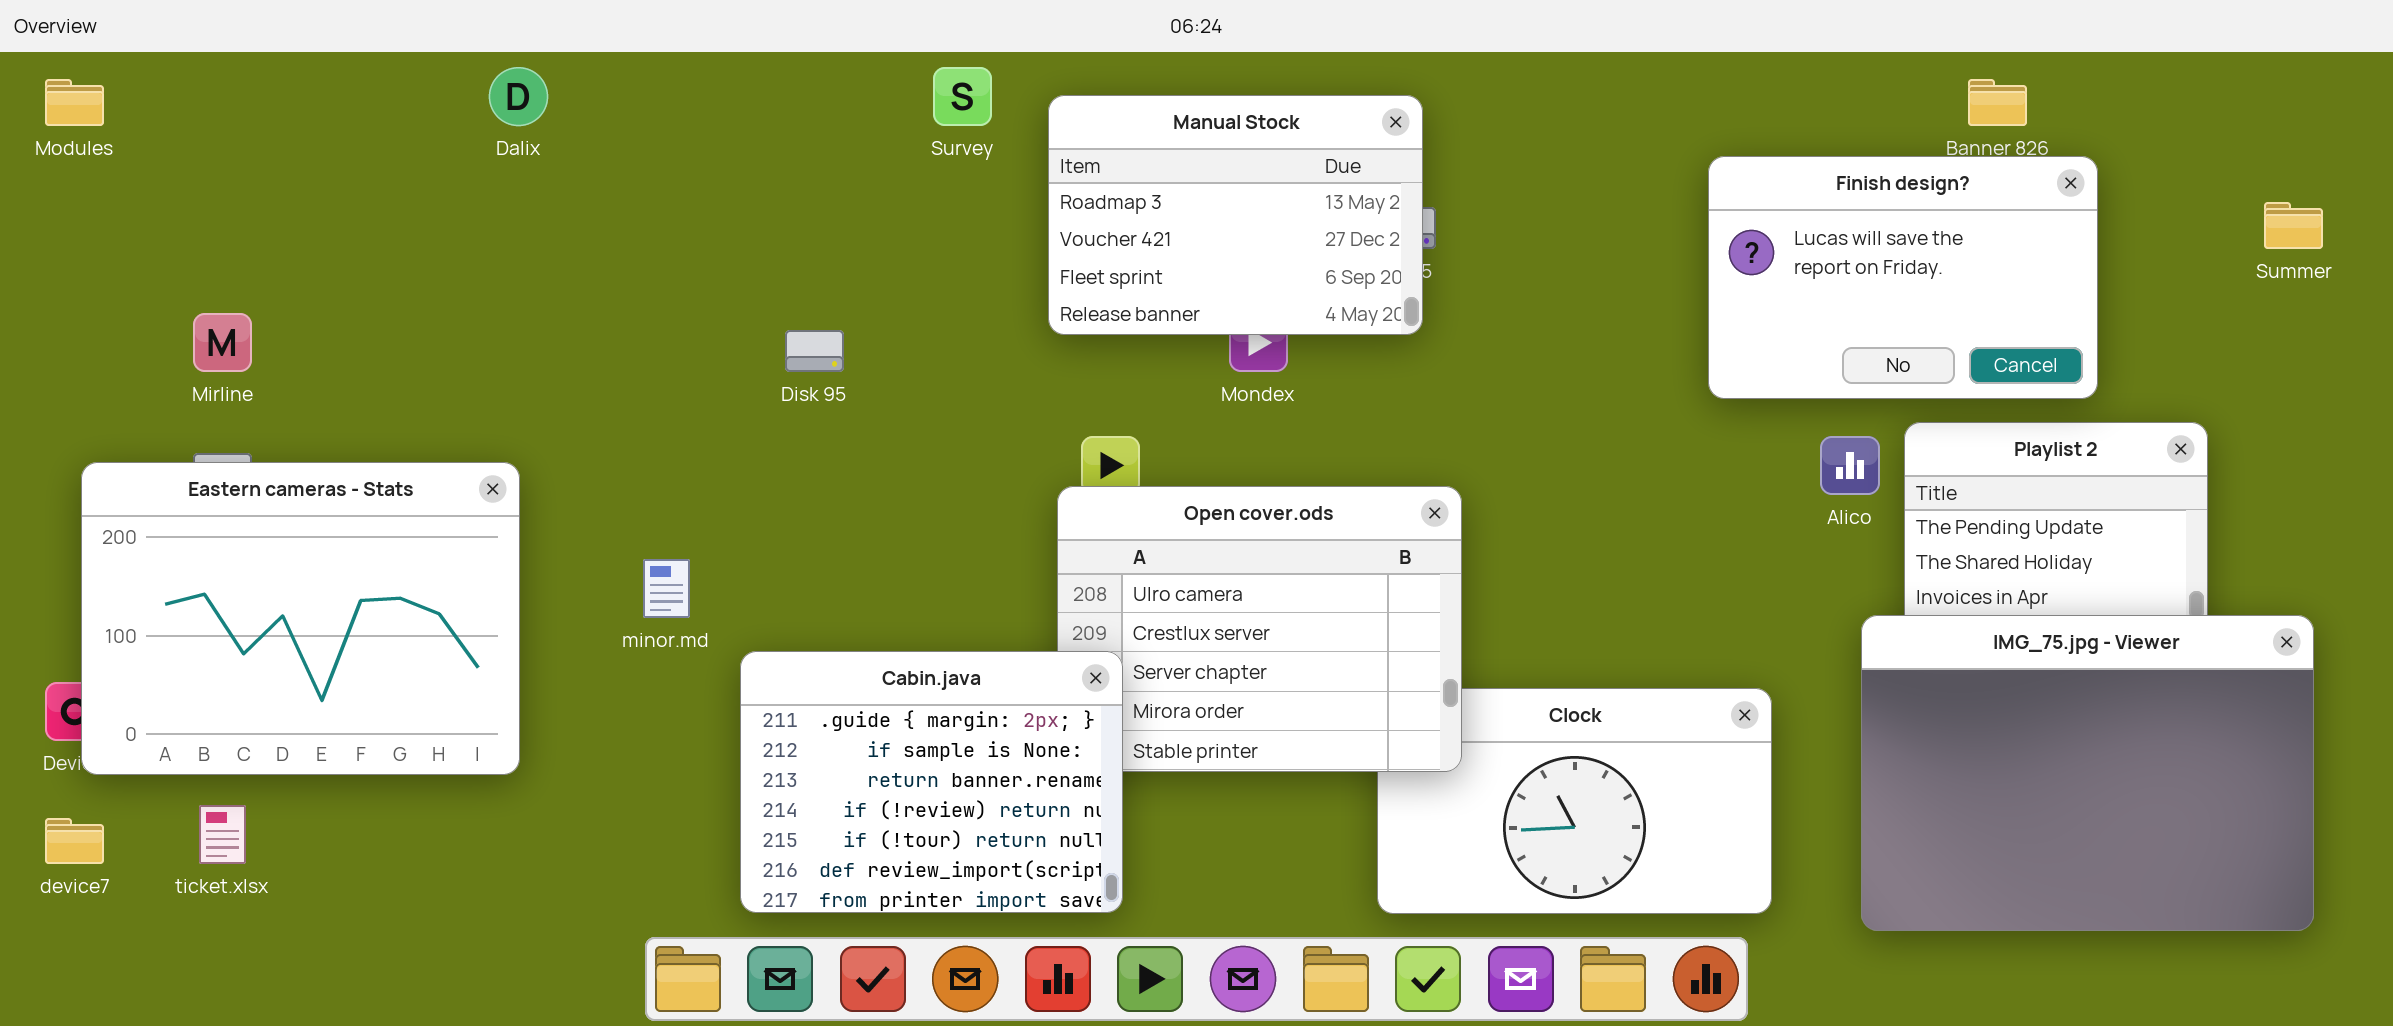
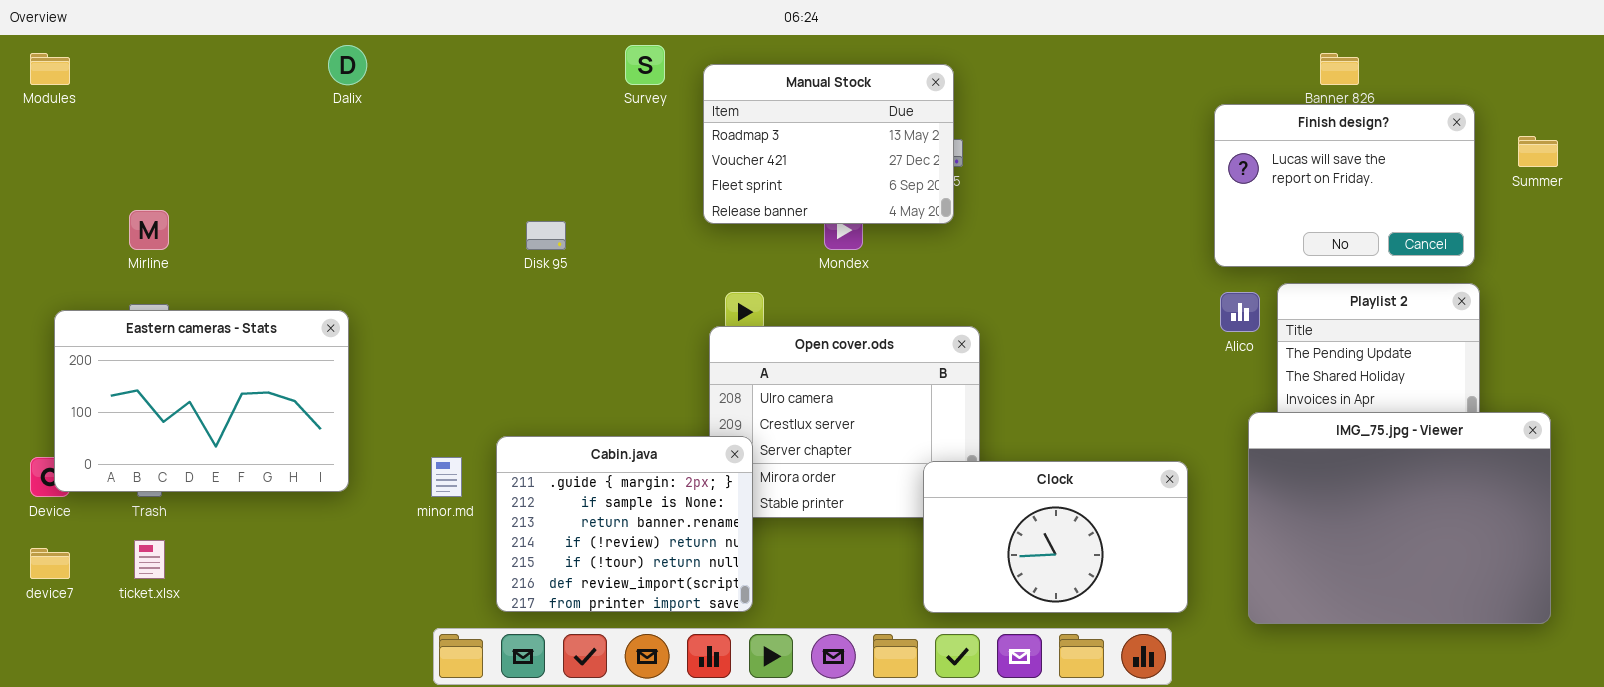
Finish design?: [1708,156,2098,399] -> [1214,104,1475,267], moved
Eastern cameras - Stats: [81,462,520,775] -> [54,310,349,492], resized
minor.md: [643,559,690,618] -> [431,457,462,497], moved
Clock: [1377,688,1772,914] -> [923,461,1188,613], raised

